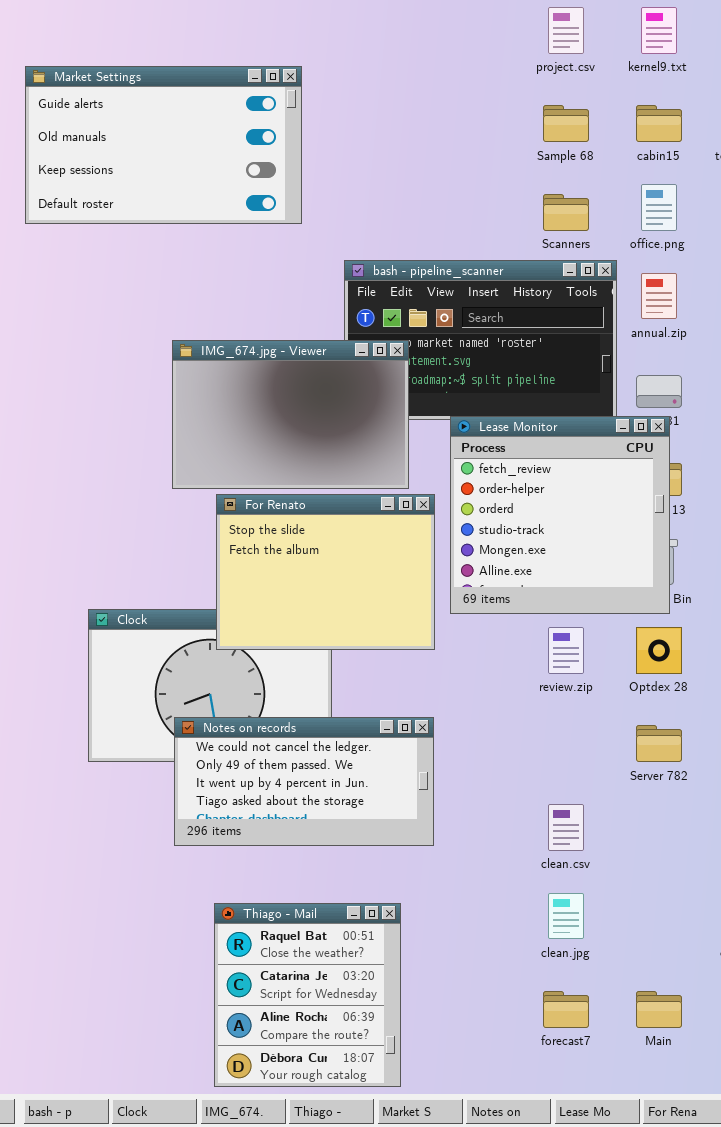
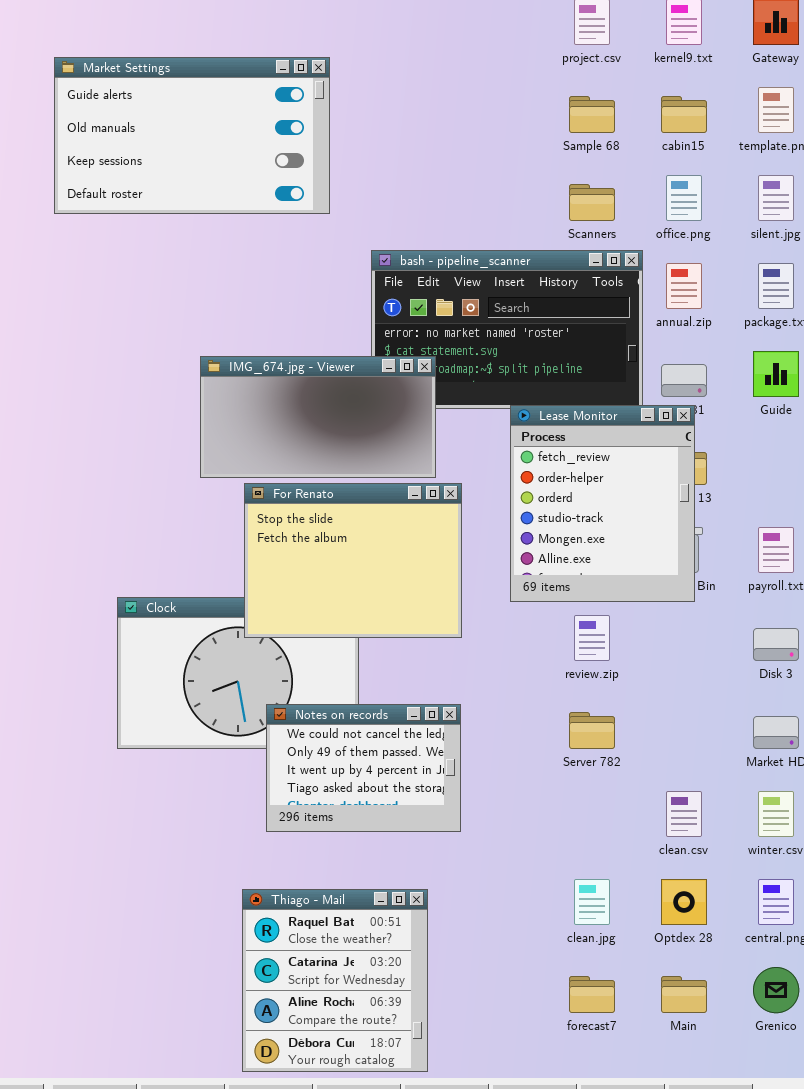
IMG_674.jpg - Viewer: [172,340,409,489] -> [200,356,436,478], resized
Lease Monitor: [450,416,670,614] -> [510,405,695,602], resized
Optdex 28: [636,627,682,674] -> [661,879,707,925], moved
Notes on records: [174,717,434,846] -> [266,704,461,832], resized
Server 782: [636,725,682,762] -> [569,712,615,749], moved
clean.csv: [548,804,584,851] -> [666,791,702,837], moved

